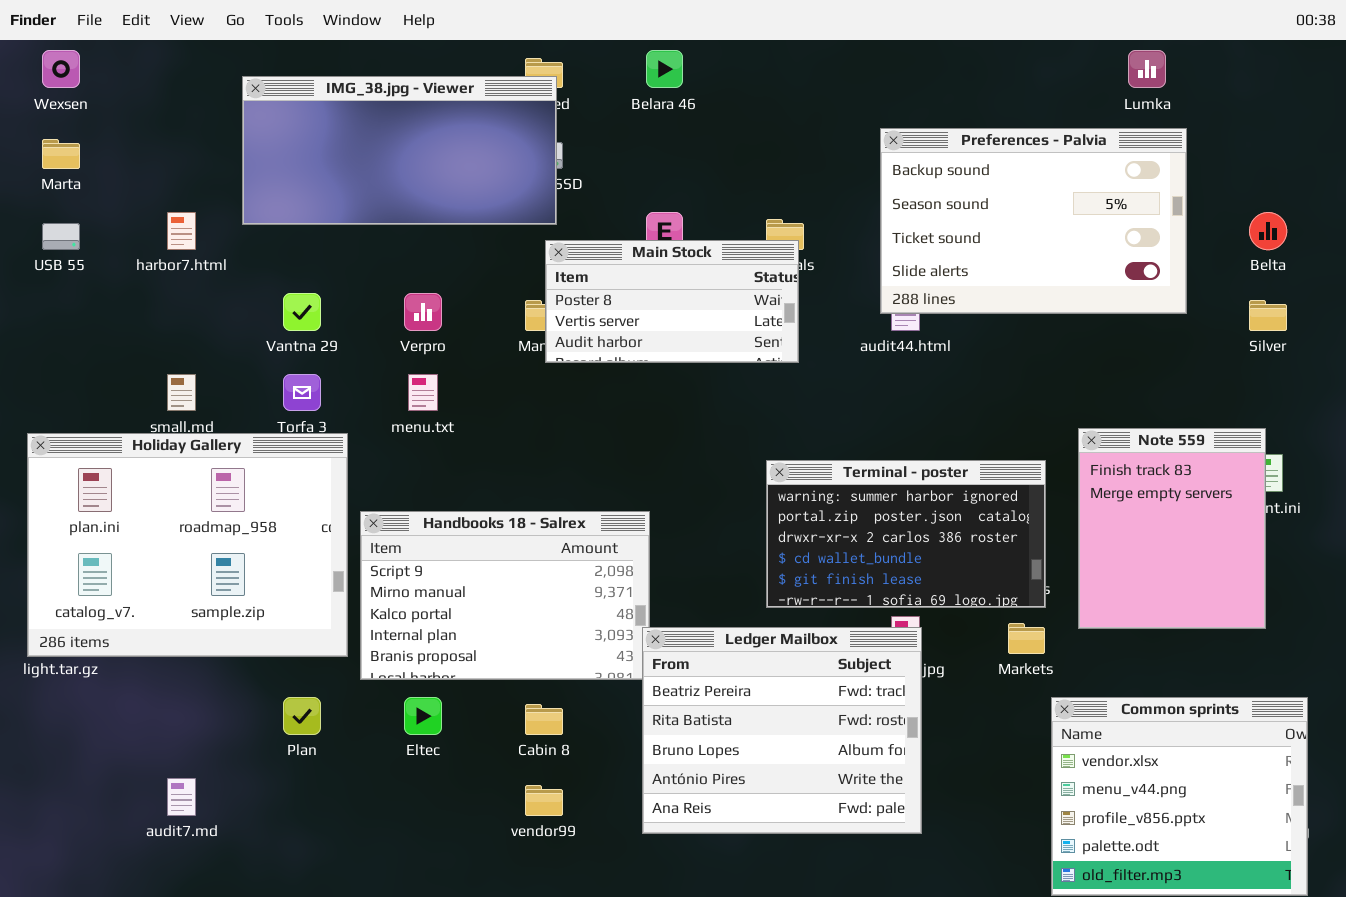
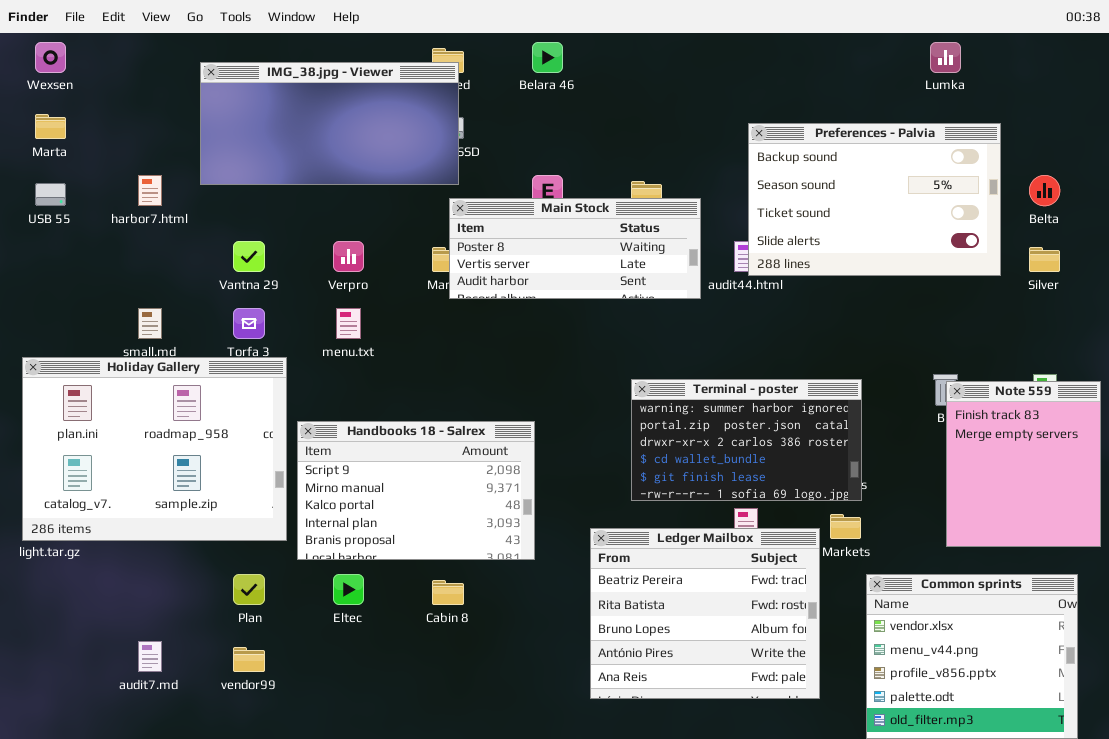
Preferences - Palvia: [880,128,1187,314] -> [748,123,1001,276], moved
Main Stock: [545,240,799,363] -> [449,198,701,299], resized
Note 559: [1078,428,1266,629] -> [946,381,1101,547], moved
Ledger Mailbox: [642,627,922,834] -> [590,528,820,699], moved
vendor99: [525,785,563,816] -> [233,647,265,672], moved

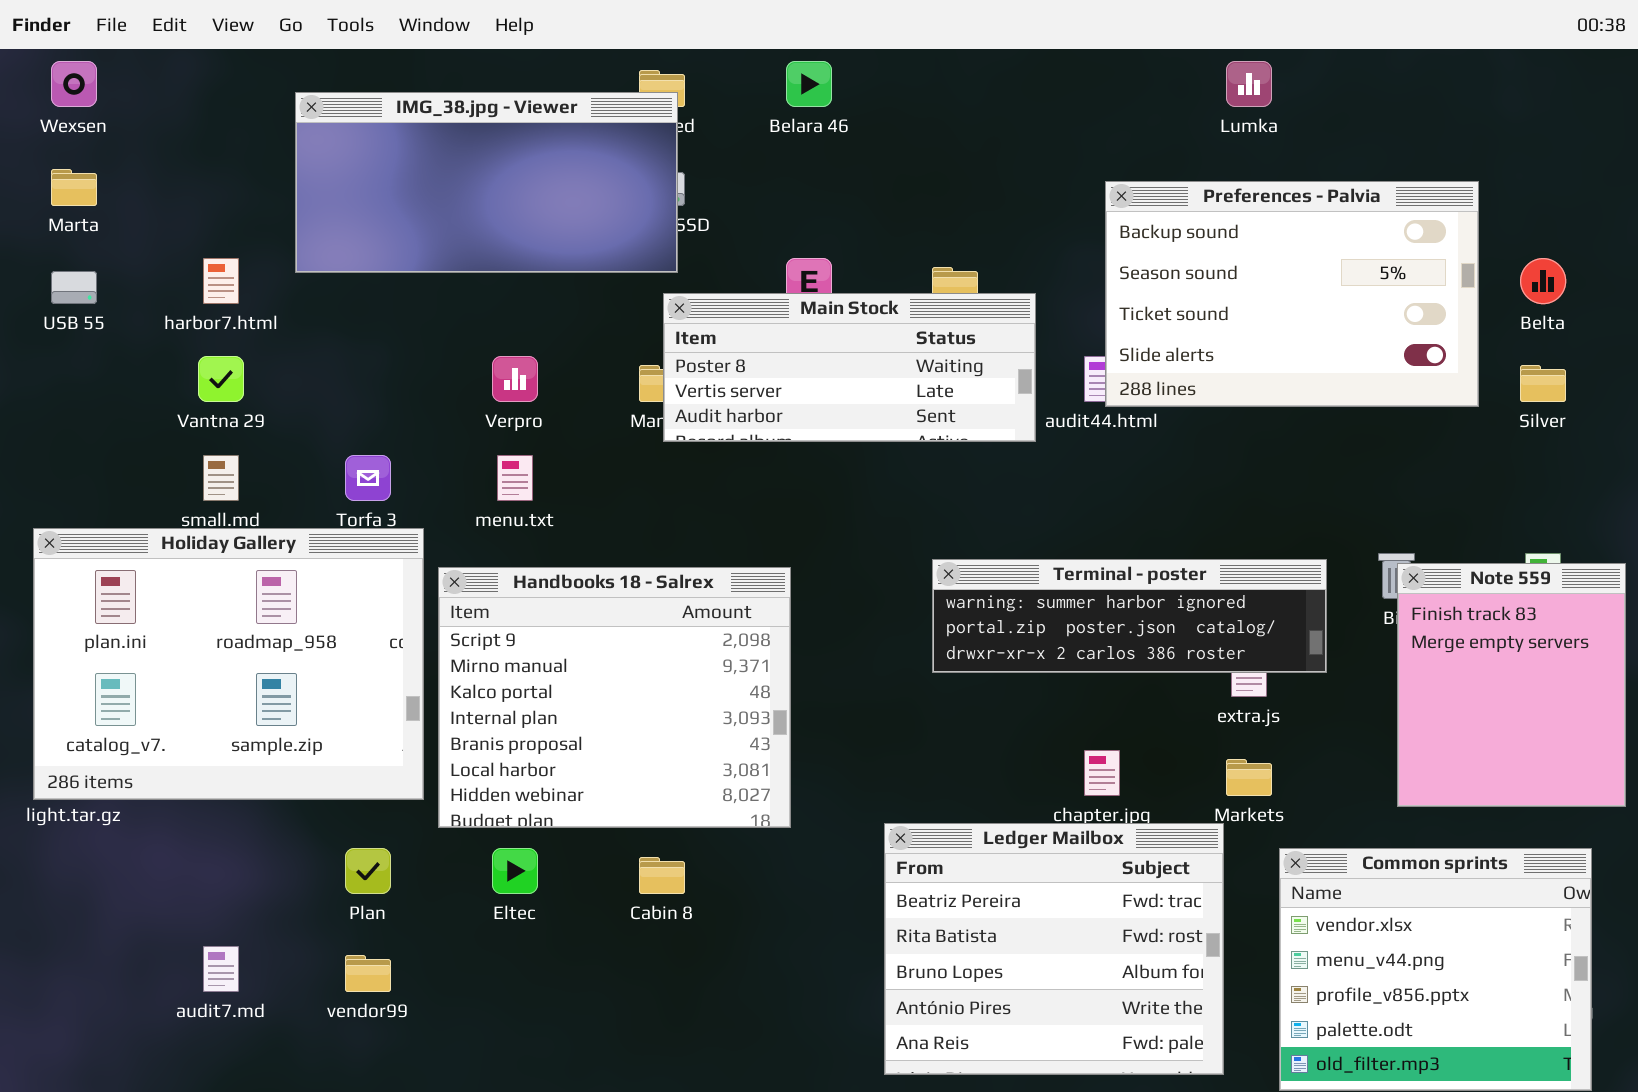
Lumka: [930,42,961,73] -> [1226,61,1272,107], moved
Vantna 29: [233,241,265,272] -> [198,356,244,402], moved
Terminal - poster: [631,379,862,501] -> [932,559,1327,673], resized
Handbooks 18 - Salrex: [297,421,535,560] -> [438,567,791,828], resized
Ledger Mailbox: [590,528,820,699] -> [884,823,1224,1075], moved

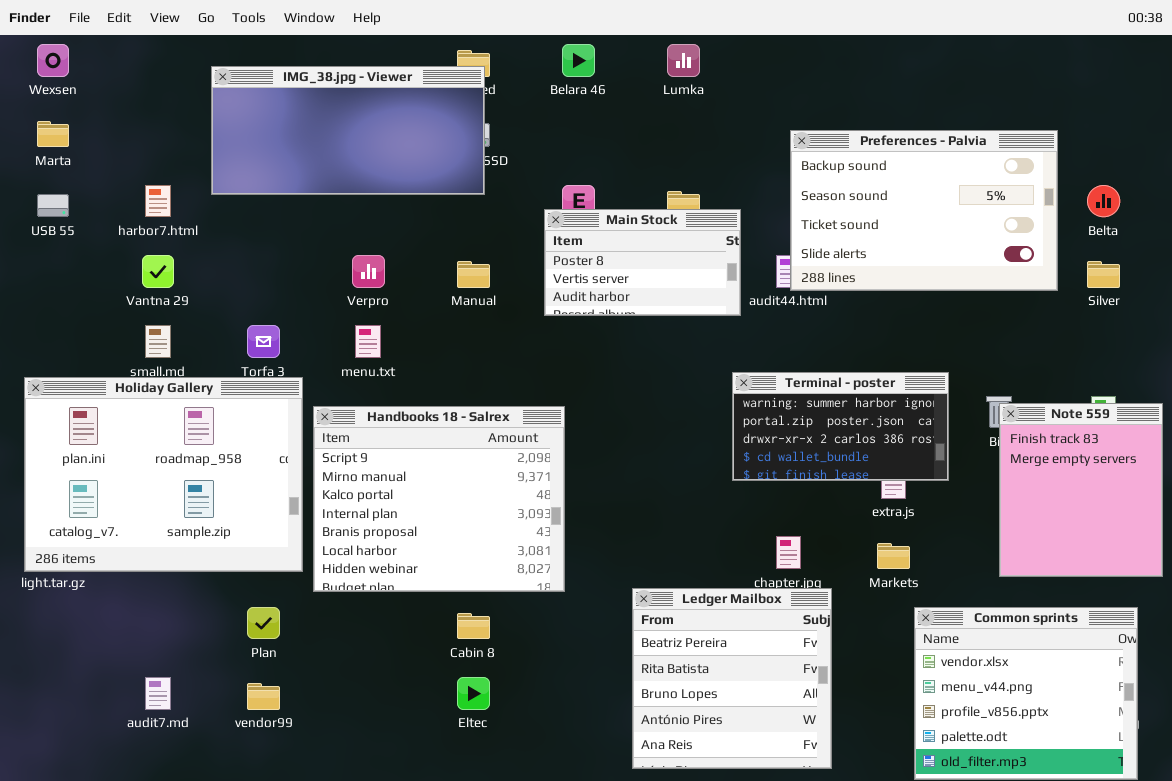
Lumka: [1226,61,1272,107] -> [667,44,700,77], moved
Main Stock: [663,293,1036,442] -> [544,209,741,316], resized
Terminal - poster: [932,559,1327,673] -> [732,372,949,481], resized
Ledger Mailbox: [884,823,1224,1075] -> [632,588,832,769], resized
Eltec: [492,848,538,894] -> [457,677,490,710], moved

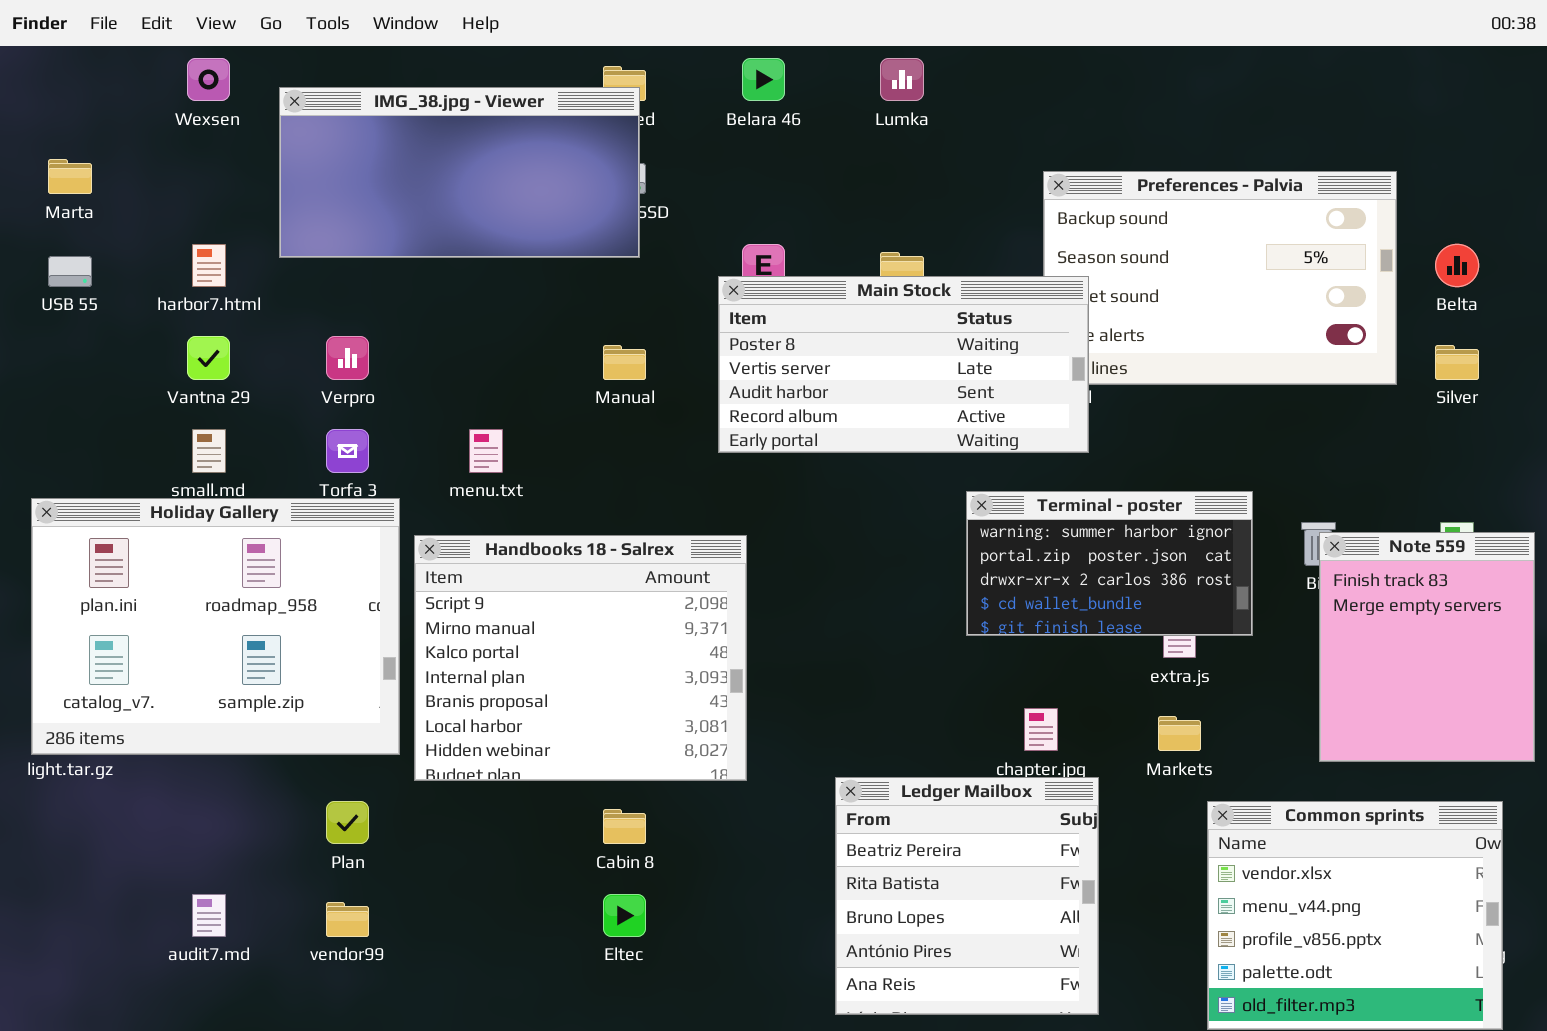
Wexsen: [37,44,69,77] -> [187,58,230,101], moved
Main Stock: [544,209,741,316] -> [718,276,1089,453], resized
Verpro: [352,255,385,288] -> [326,336,369,380], moved

